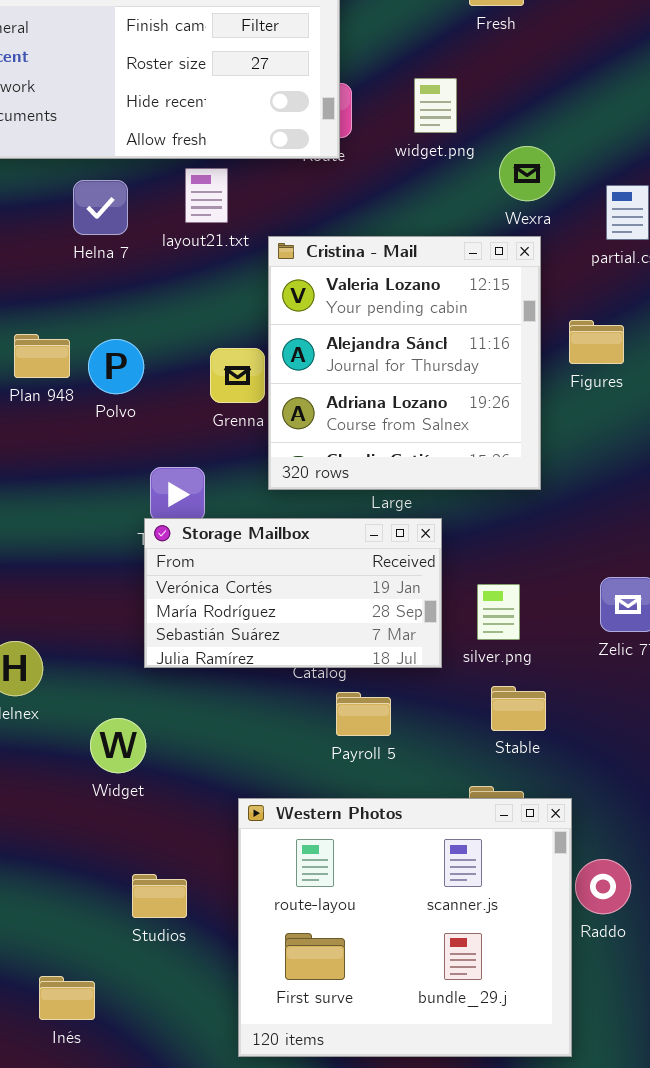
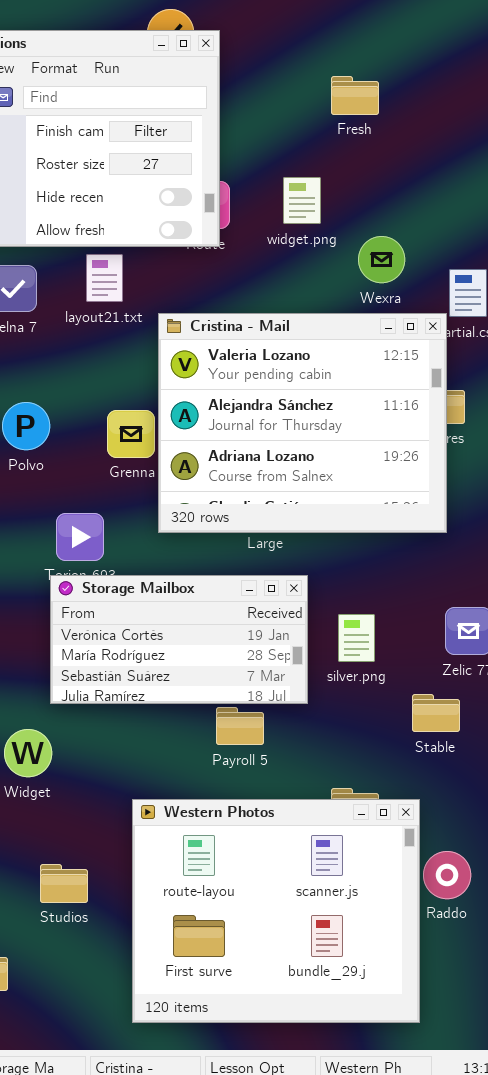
Cristina - Mail: [268,236,541,490] -> [158,313,447,533], resized
Storage Mailbox: [144,518,442,668] -> [50,575,308,704], moved
Stable: [491,686,546,731] -> [412,694,460,732], moved

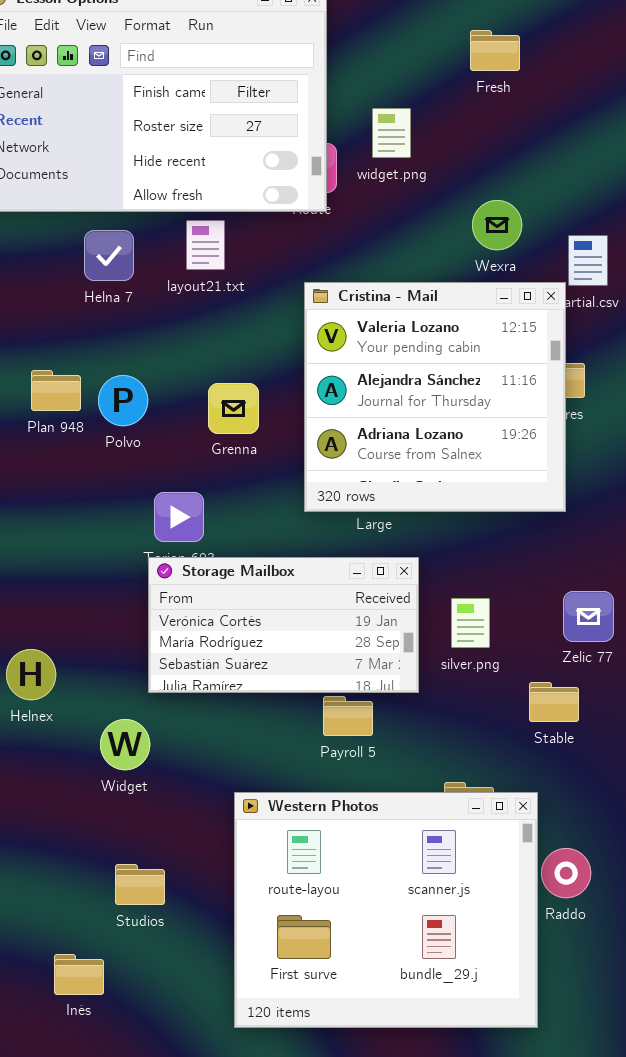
Fresh: [331,76,379,115] -> [470,30,520,71], moved
widget.png: [283,177,321,224] -> [372,108,411,158], moved
Cristina - Mail: [158,313,447,533] -> [304,282,566,512], resized
Studios: [40,864,88,903] -> [115,864,165,905], moved

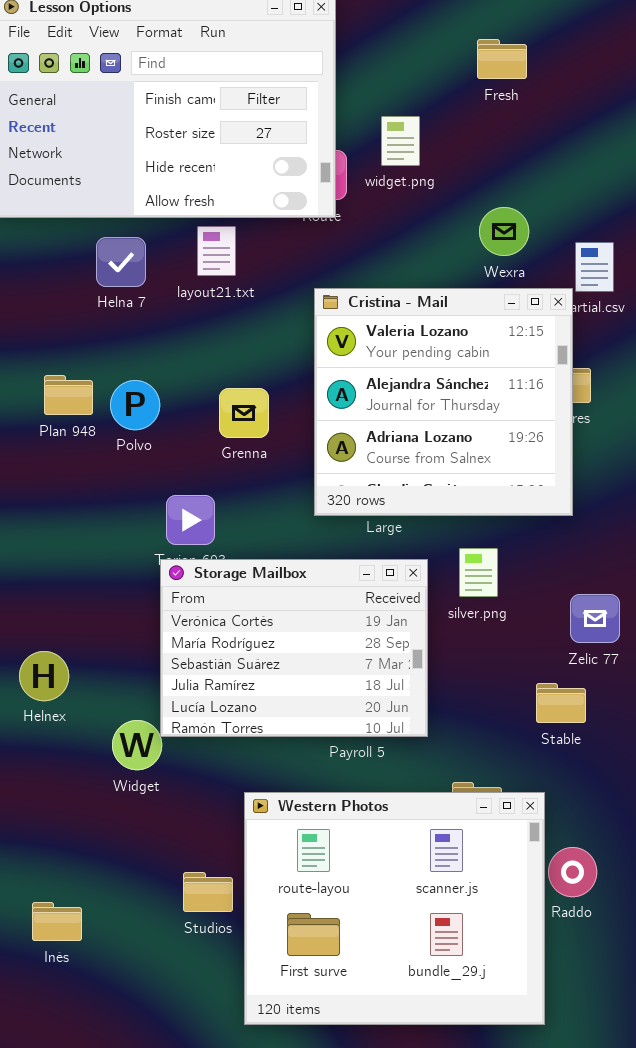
Storage Mailbox: [148,557,419,693] -> [160,559,428,737], resized
silver.png: [451,598,490,648] -> [459,548,498,597], moved
Studios: [115,864,165,905] -> [183,872,233,912], moved
Inés: [54,954,104,995] -> [32,902,82,941], moved

